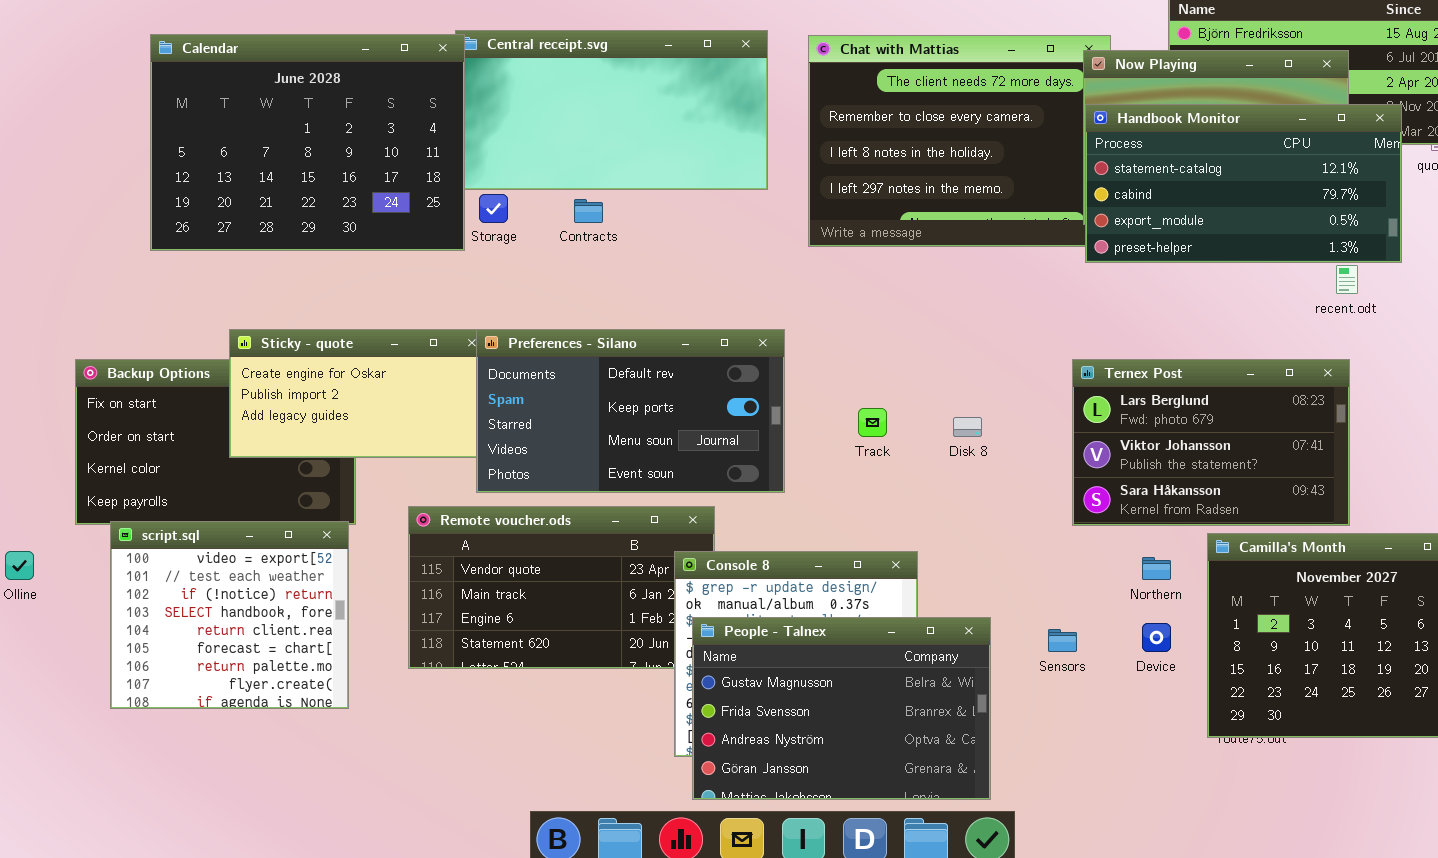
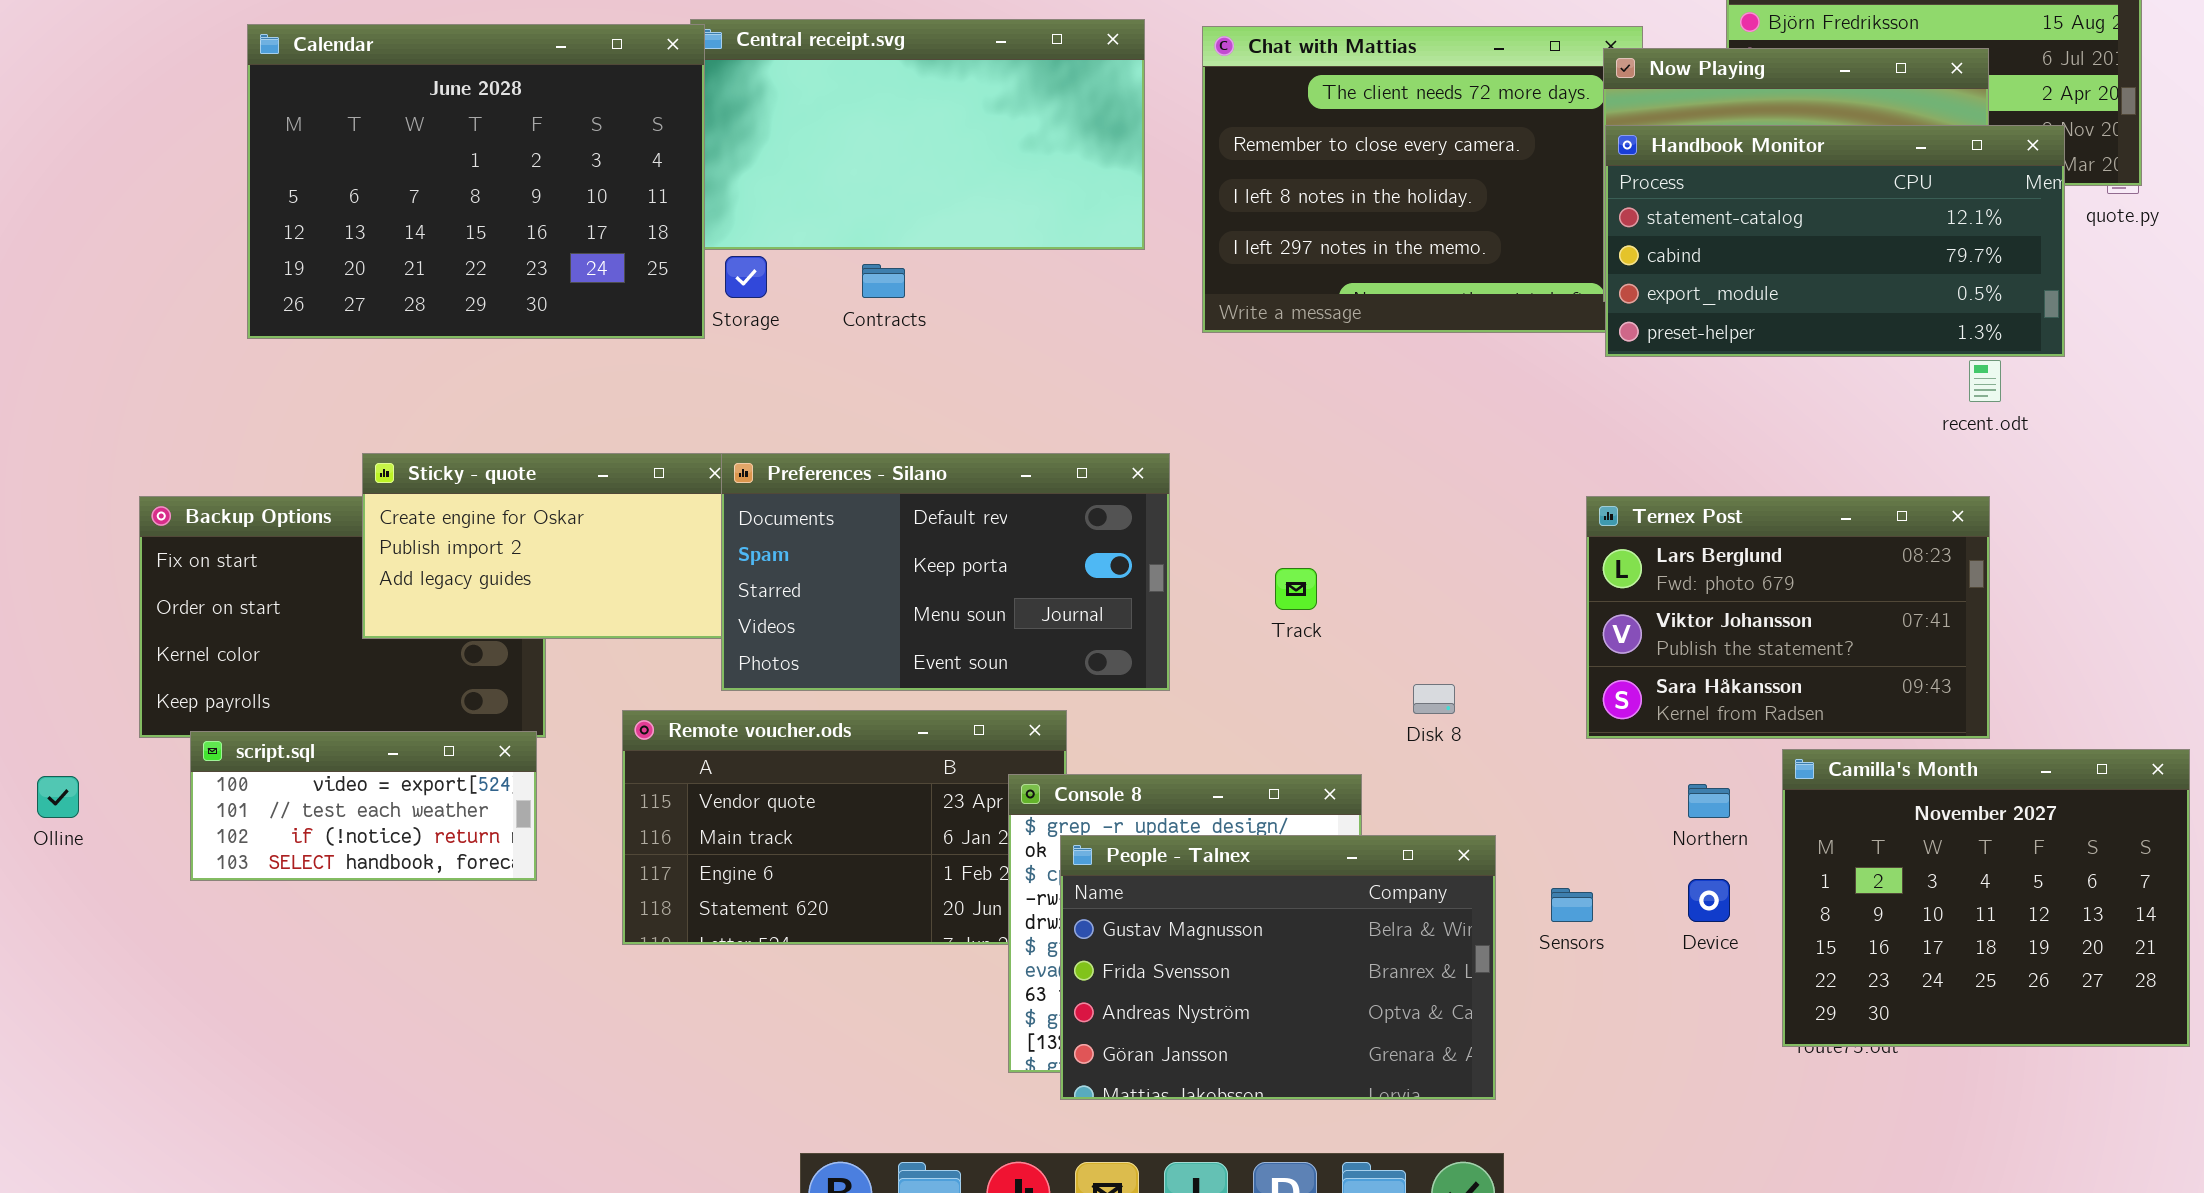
Disk 8: [953,417,982,437] -> [1413,684,1455,714], moved
script.sql: [110,521,349,709] -> [190,731,537,881], resized
People - Talnex: [692,617,991,800] -> [1060,835,1496,1100], moved

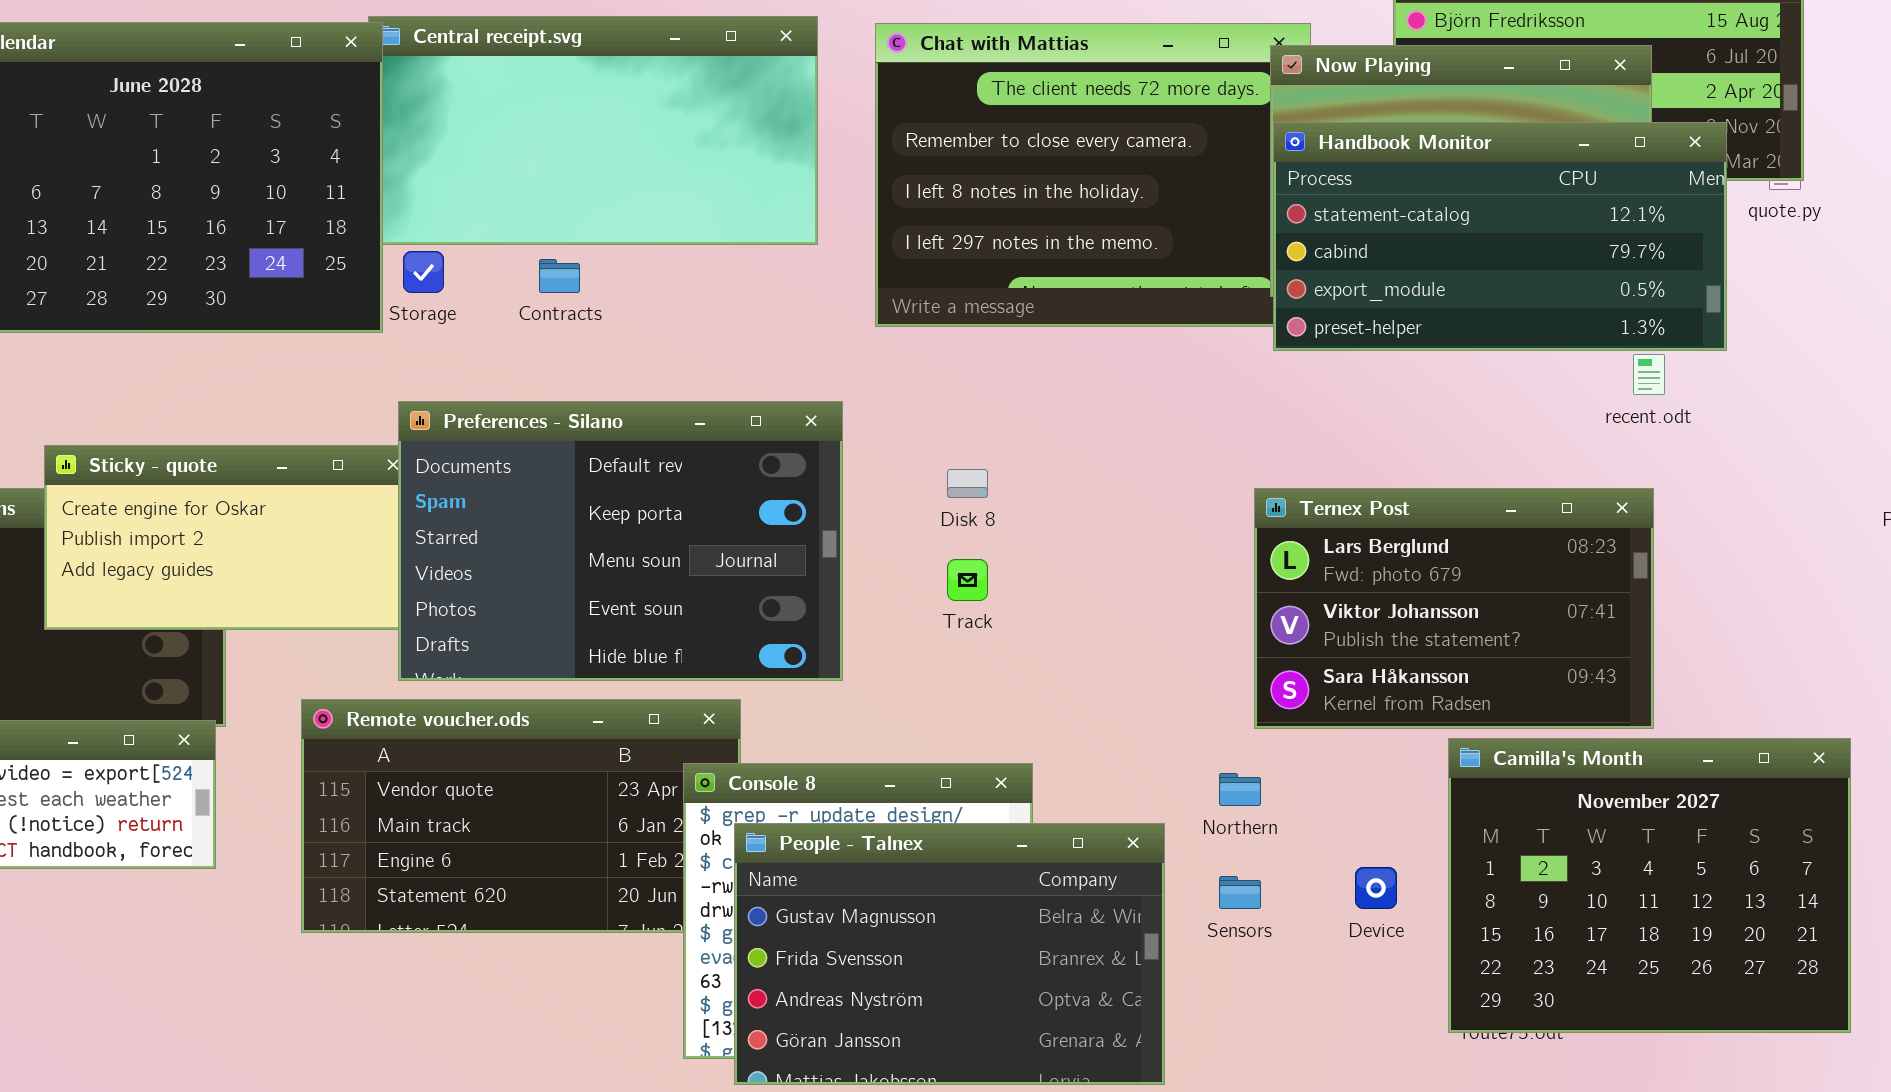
Preferences - Silano: [721,453,1170,691] -> [398,401,843,681], resized
Disk 8: [1413,684,1455,714] -> [947,469,988,498], moved
Northern: [1688,784,1730,818] -> [1219,773,1261,806], moved

